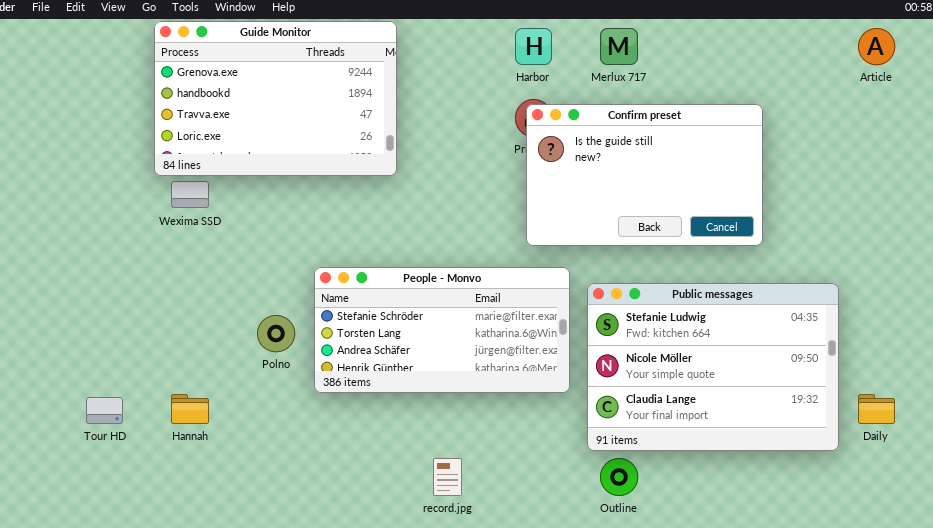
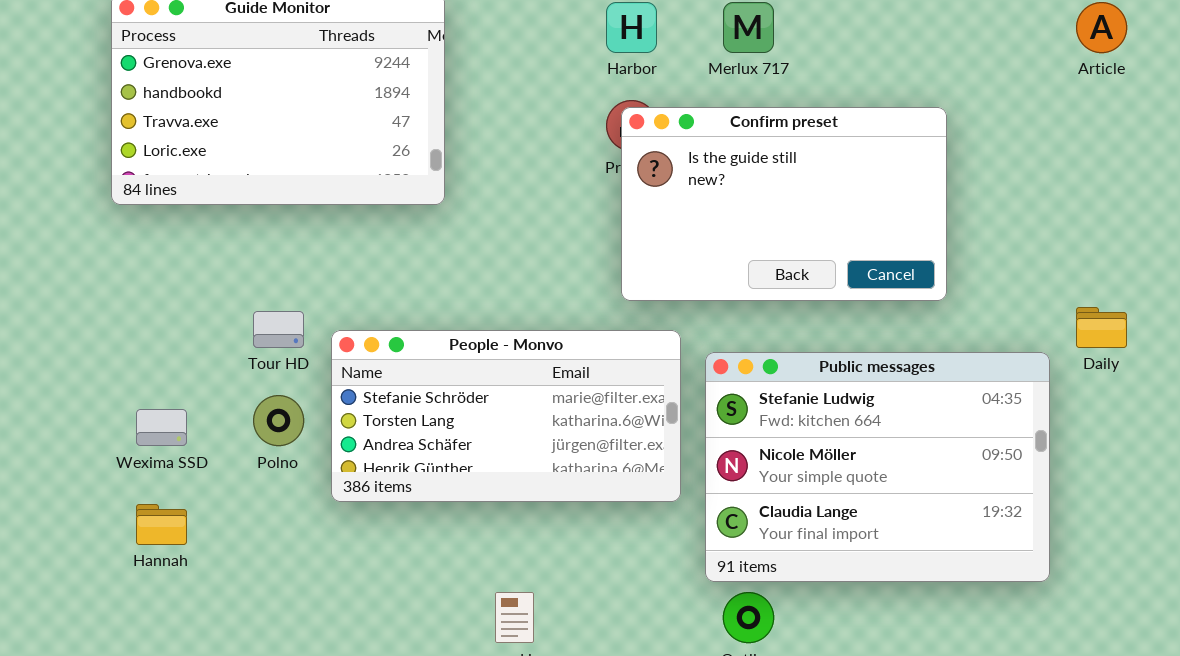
Wexima SSD: [171,181,209,208] -> [136,409,187,446], moved
Daily: [858,394,895,424] -> [1076,307,1127,348], moved
Tour HD: [86,397,123,424] -> [253,311,304,348], moved

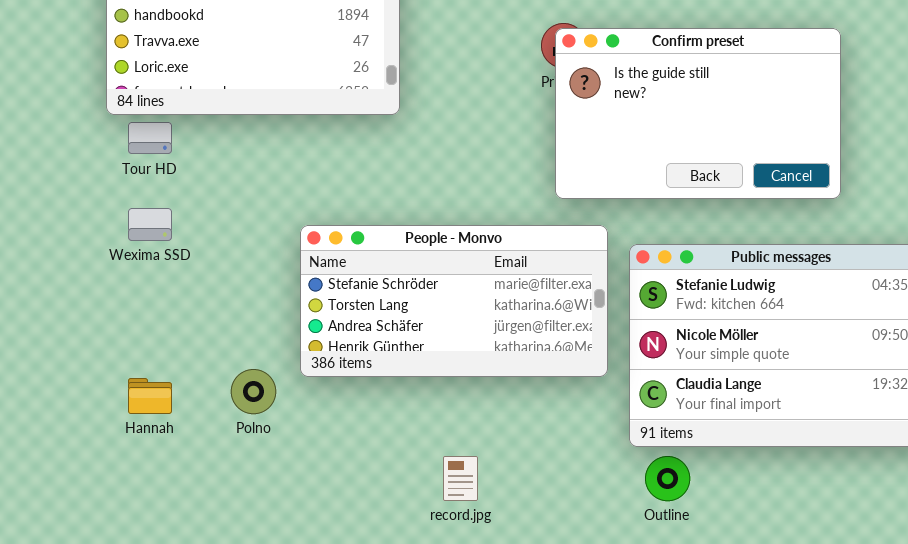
Tour HD: [253,311,304,348] -> [128,122,172,154], moved
Polno: [253,395,304,446] -> [231,369,276,414], moved
Wexima SSD: [136,409,187,446] -> [128,208,172,241], moved

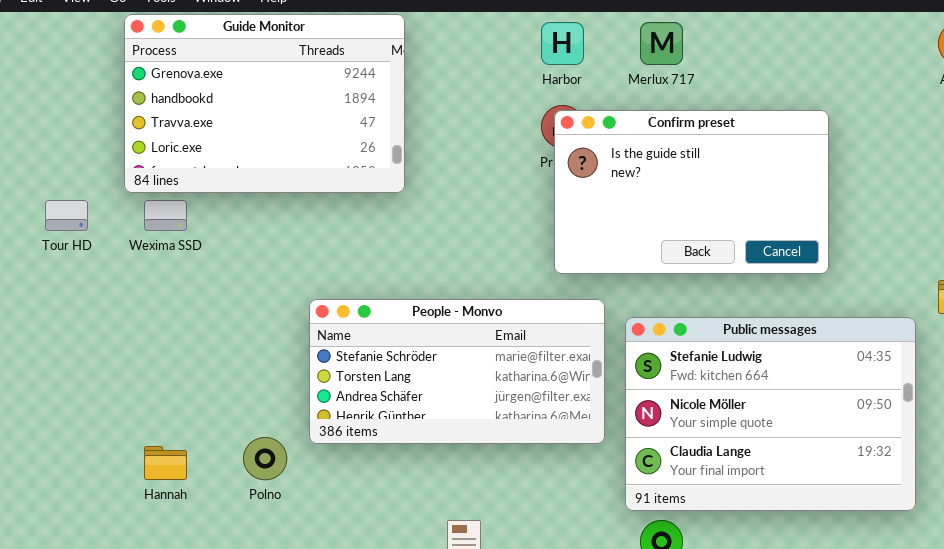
Tour HD: [128,122,172,154] -> [45,200,88,231], moved
Wexima SSD: [128,208,172,241] -> [144,200,187,231], moved

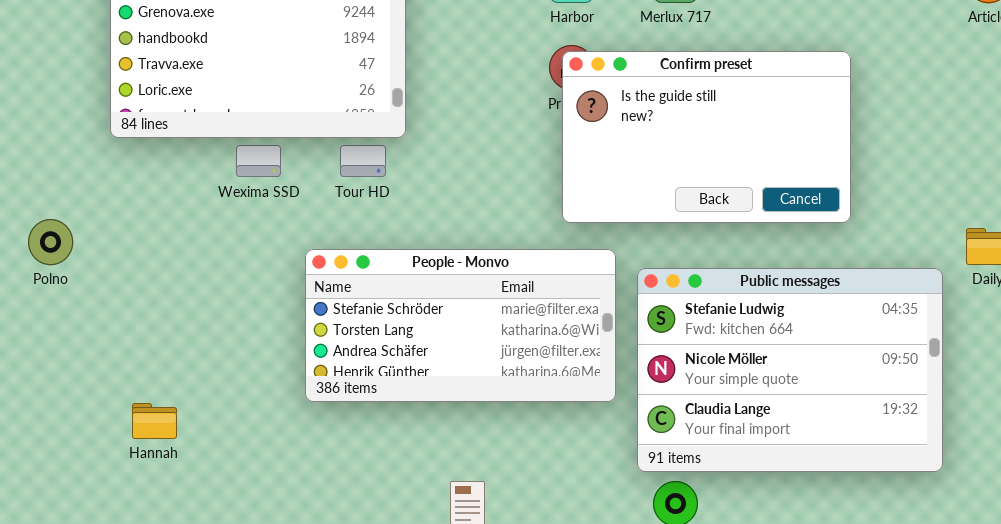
Tour HD: [45,200,88,231] -> [340,145,386,177], moved
Wexima SSD: [144,200,187,231] -> [236,145,281,177], moved
Polno: [243,437,287,480] -> [28,219,73,265], moved

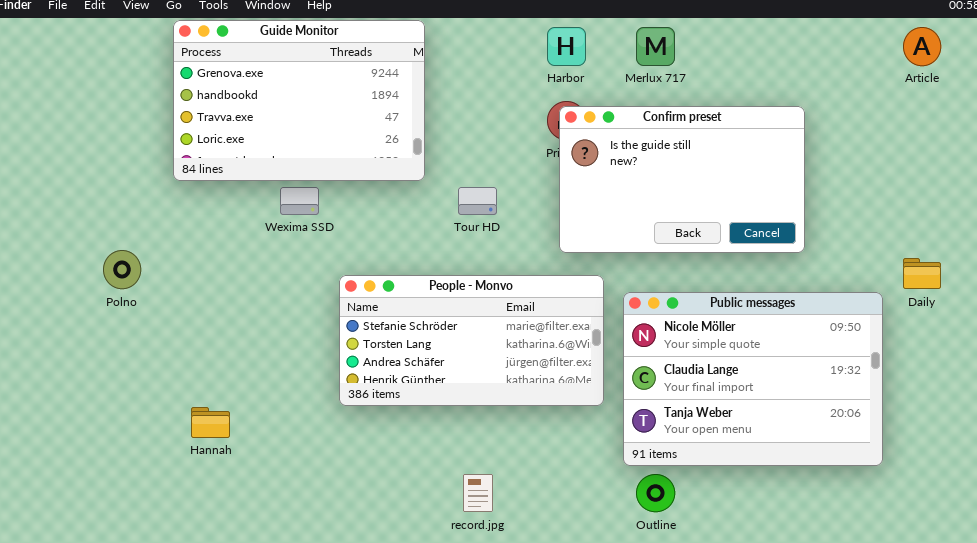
Tour HD: [340,145,386,177] -> [458,187,497,215], moved
Public messages: [637,268,943,472] -> [623,292,883,466], scrolled down 1 row

